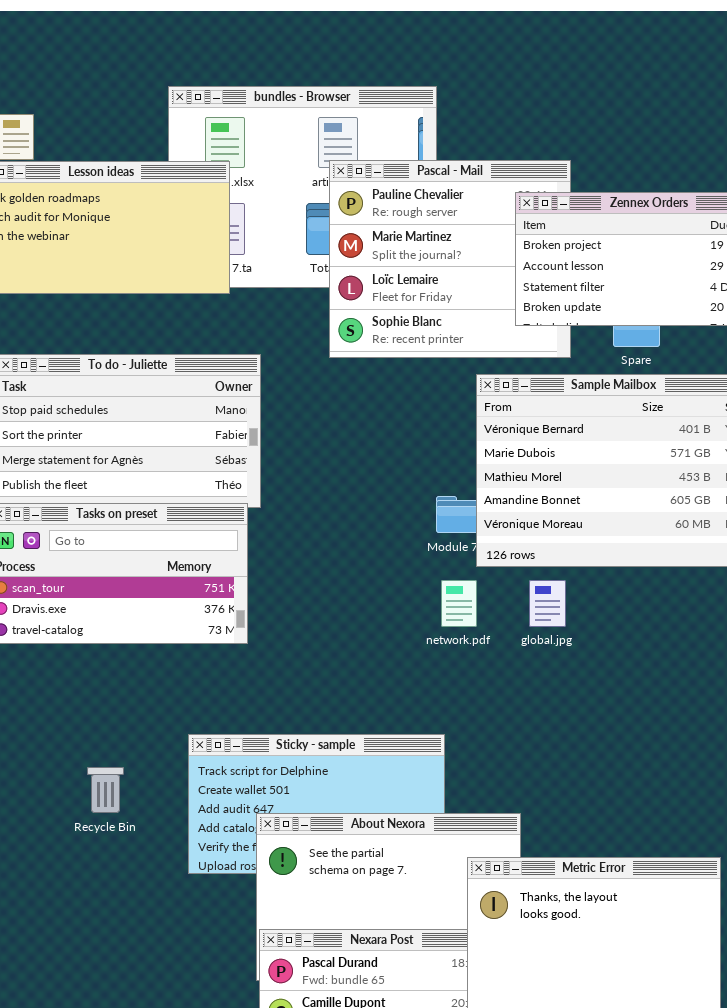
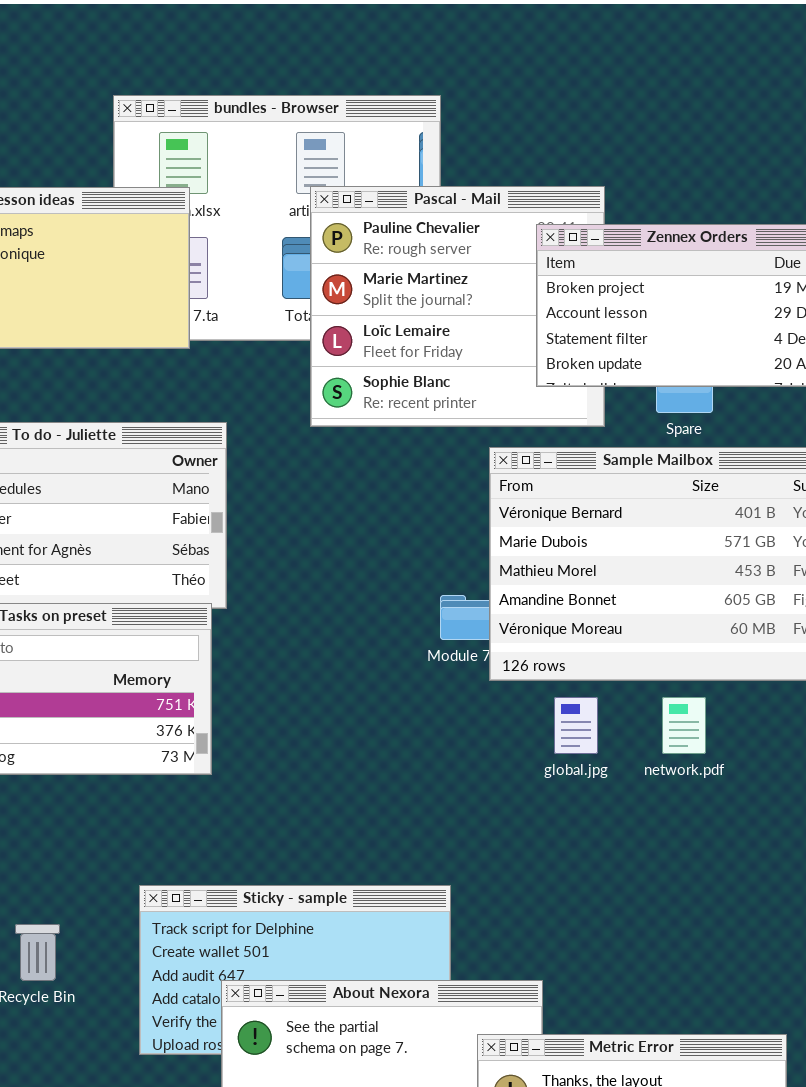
network.pdf: [441,580,477,627] -> [662,697,706,754], moved

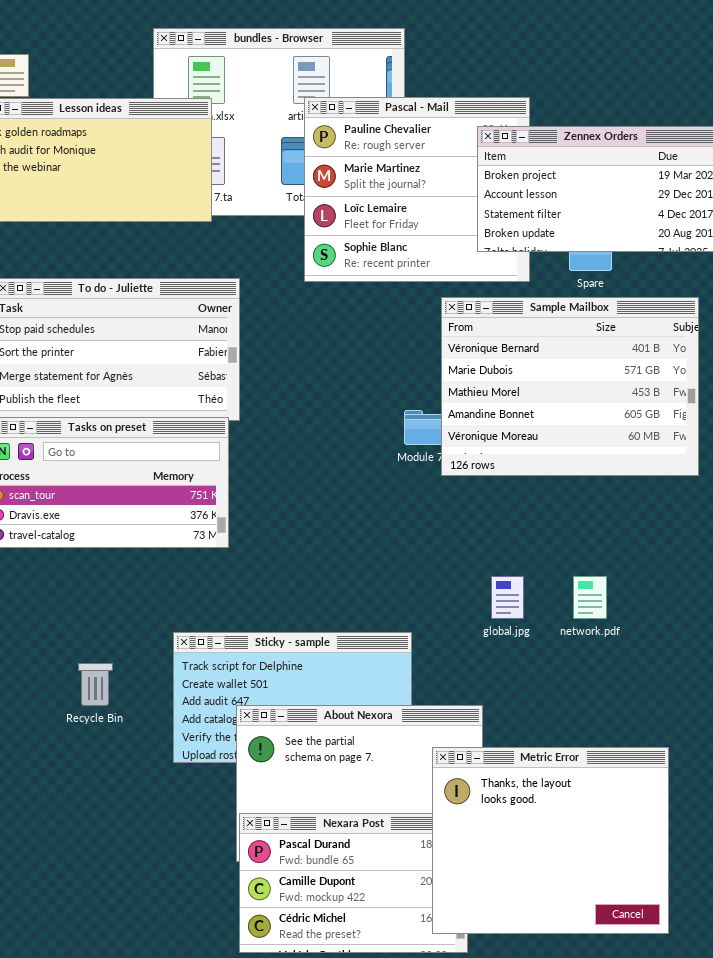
global.jpg: [554,697,598,754] -> [491,576,524,619], moved
network.pdf: [662,697,706,754] -> [573,576,607,619], moved

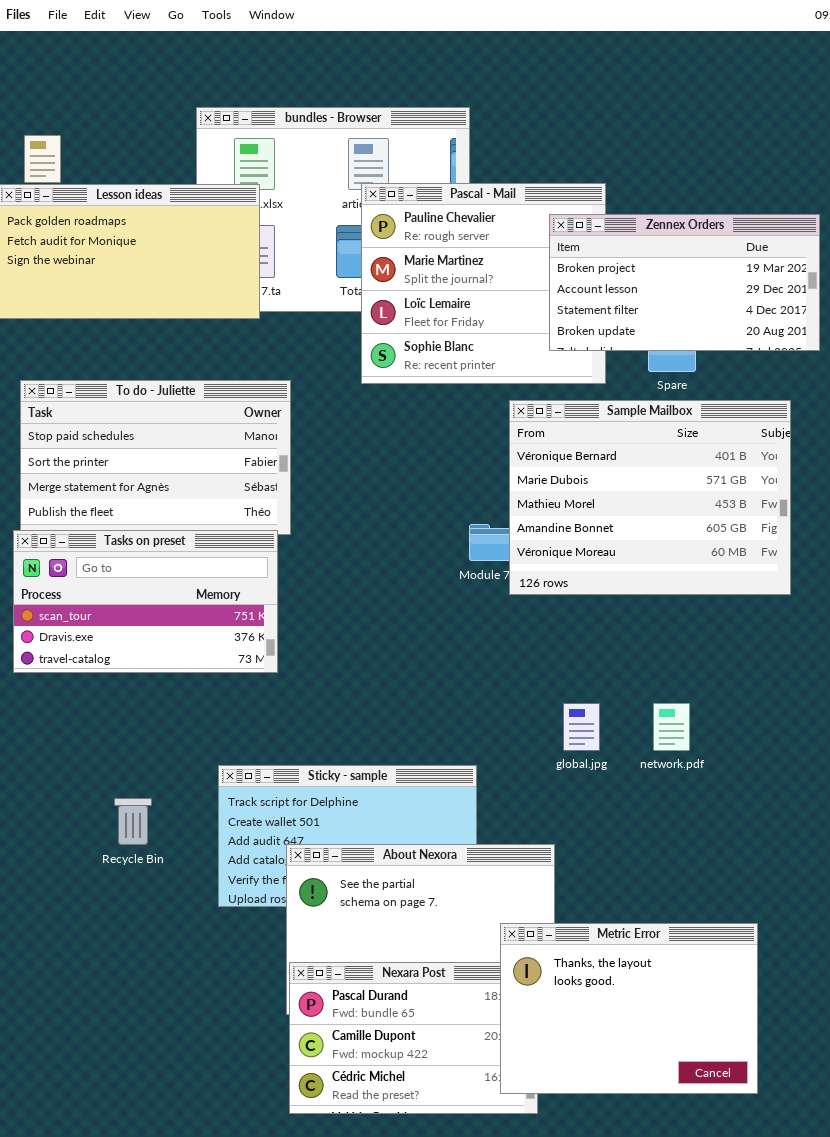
Metric Error: [432,747,669,934] -> [500,923,758,1094], resized

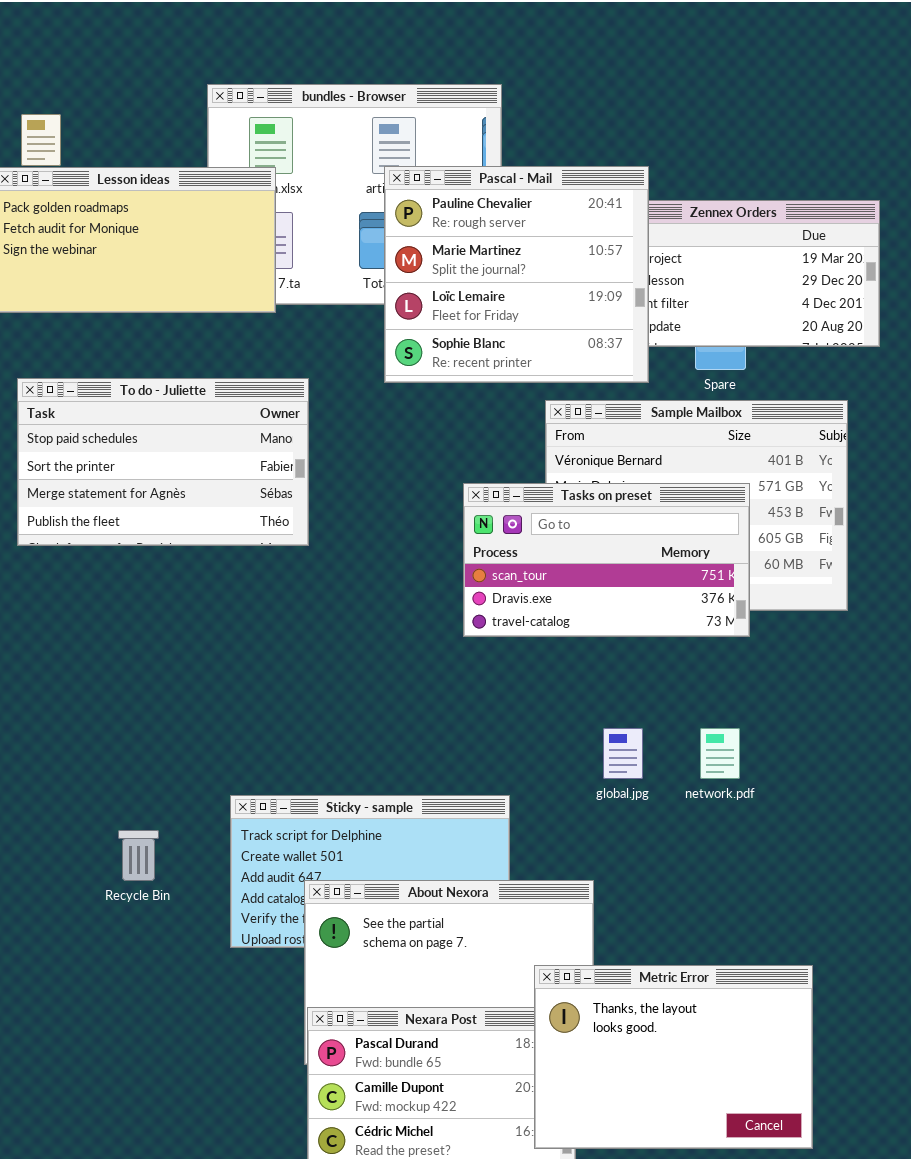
Pascal - Mail: [361,183,606,384] -> [384,166,649,383], raised
Tasks on preset: [13,530,278,673] -> [463,483,750,637], moved

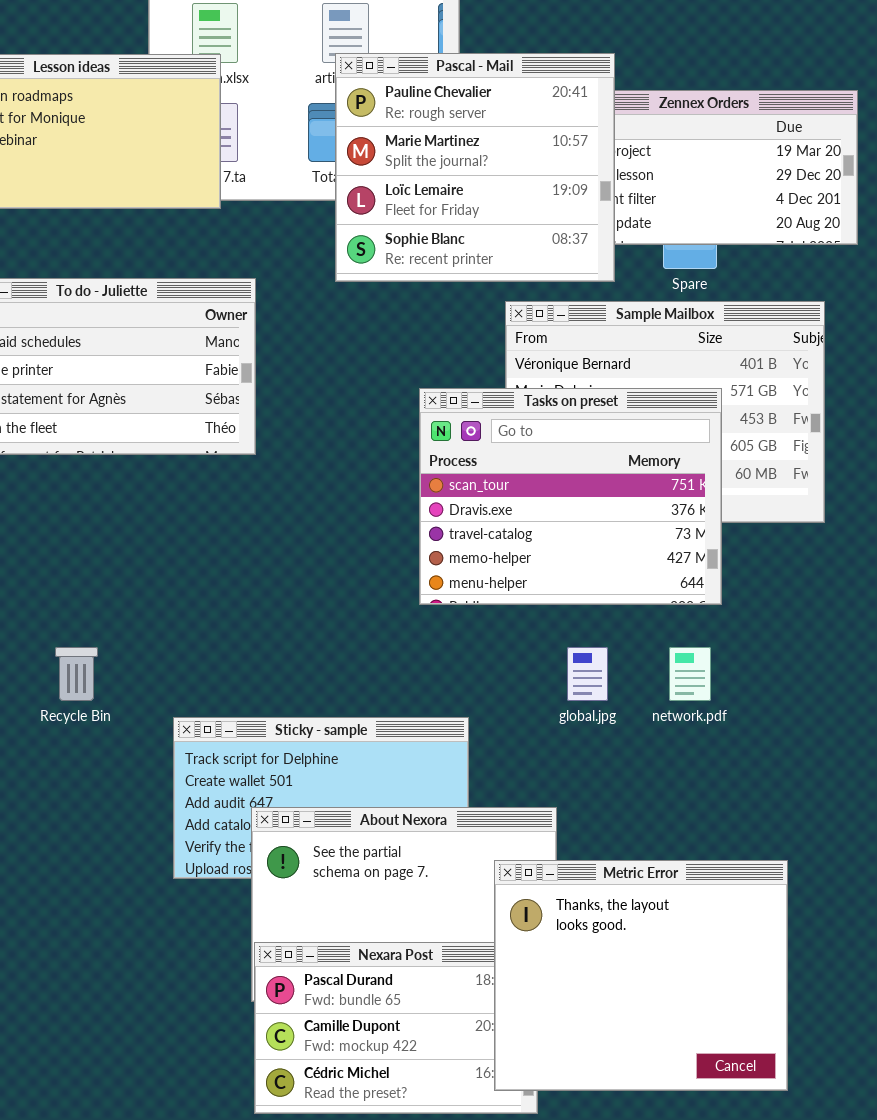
Tasks on preset: [463,483,750,637] -> [419,388,722,605], resized
Recycle Bin: [118,830,159,881] -> [55,647,98,701], moved
Metric Error: [534,965,813,1149] -> [494,860,788,1091], resized

